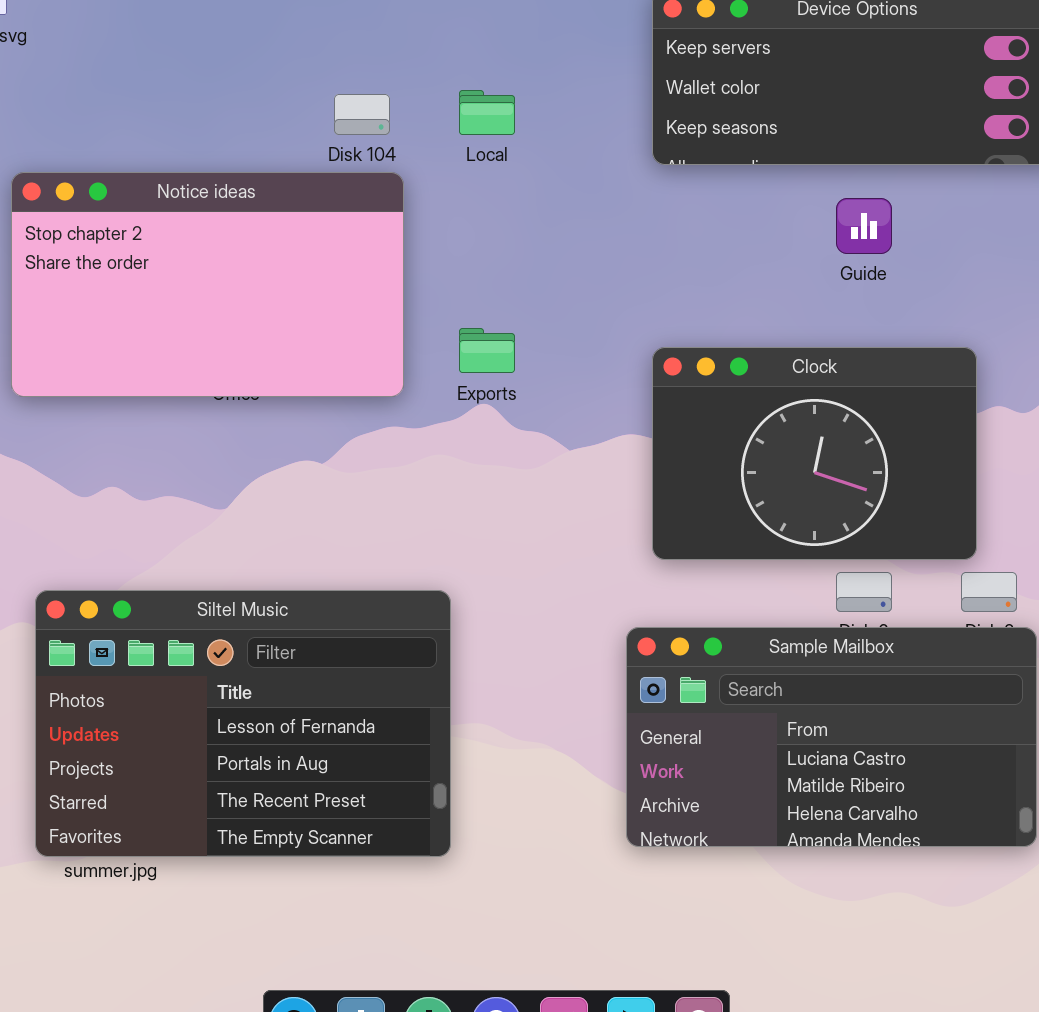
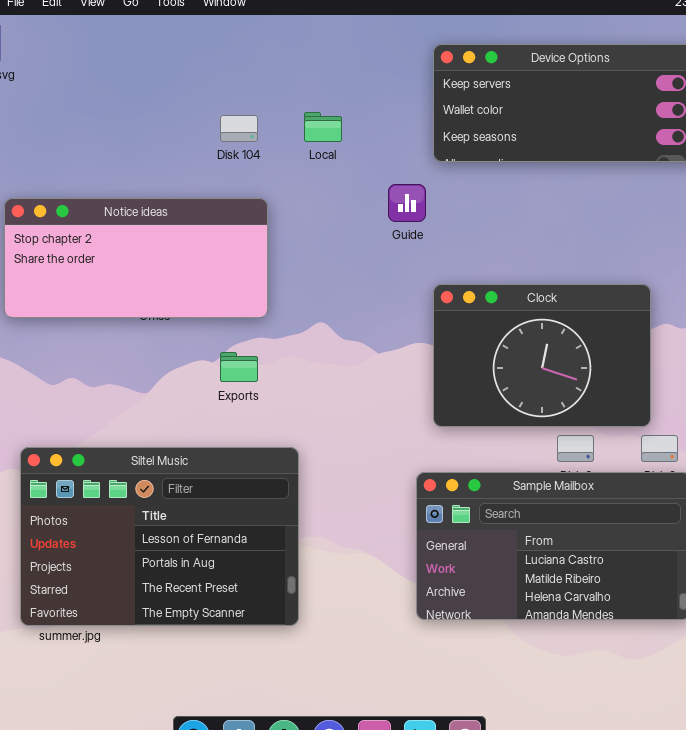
Notice ideas: [11,172,404,397] -> [4,198,268,318], resized
Guide: [836,198,892,254] -> [388,184,426,222], moved
Exports: [459,328,515,373] -> [220,352,258,382], moved

